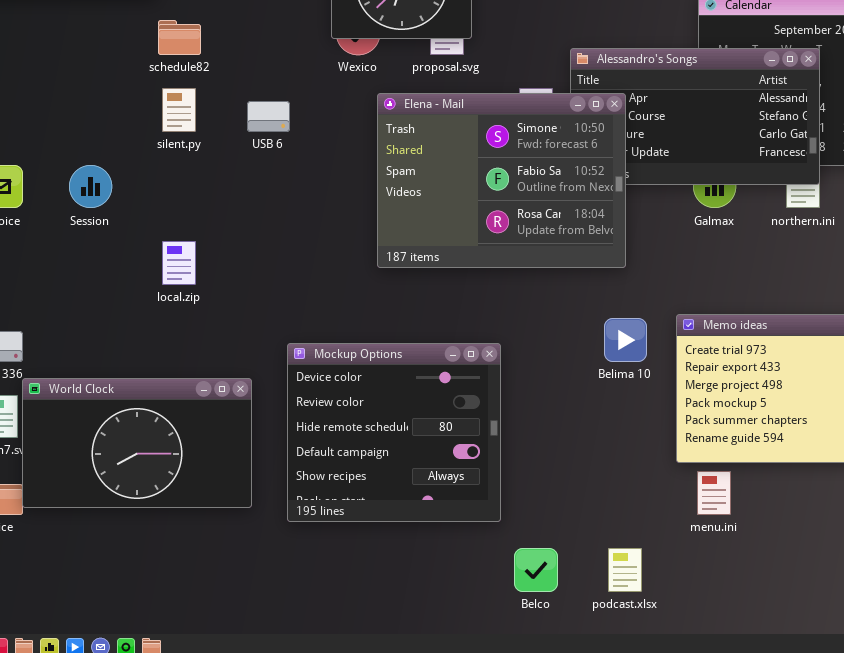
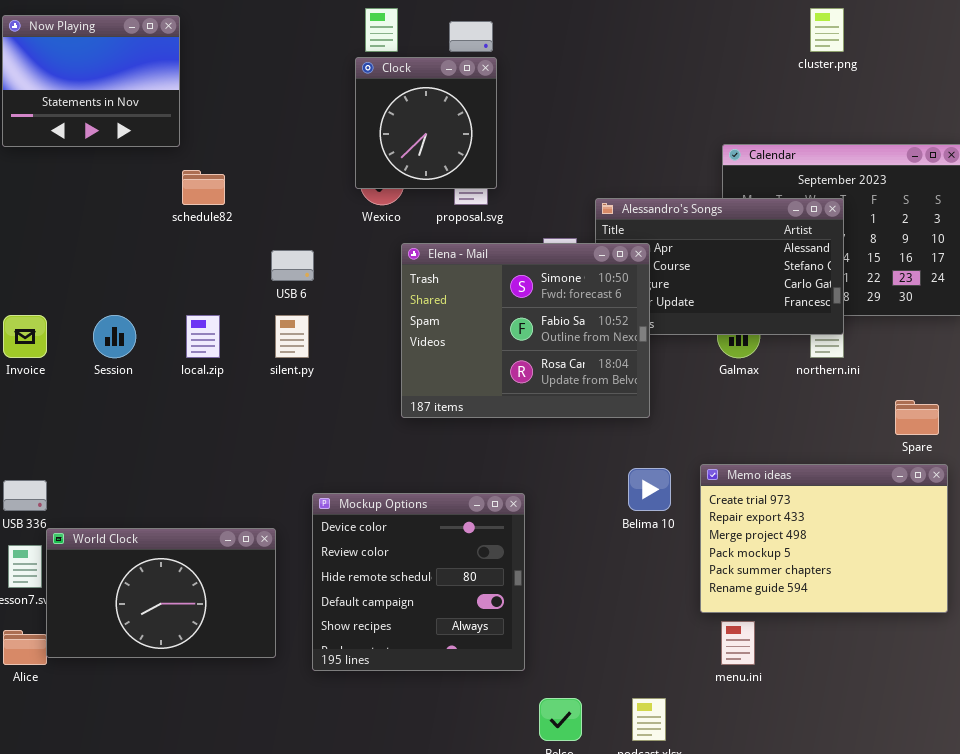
silent.py: [162,88,196,132] -> [275,315,309,358], moved
local.zip: [162,241,196,285] -> [186,315,220,358], moved

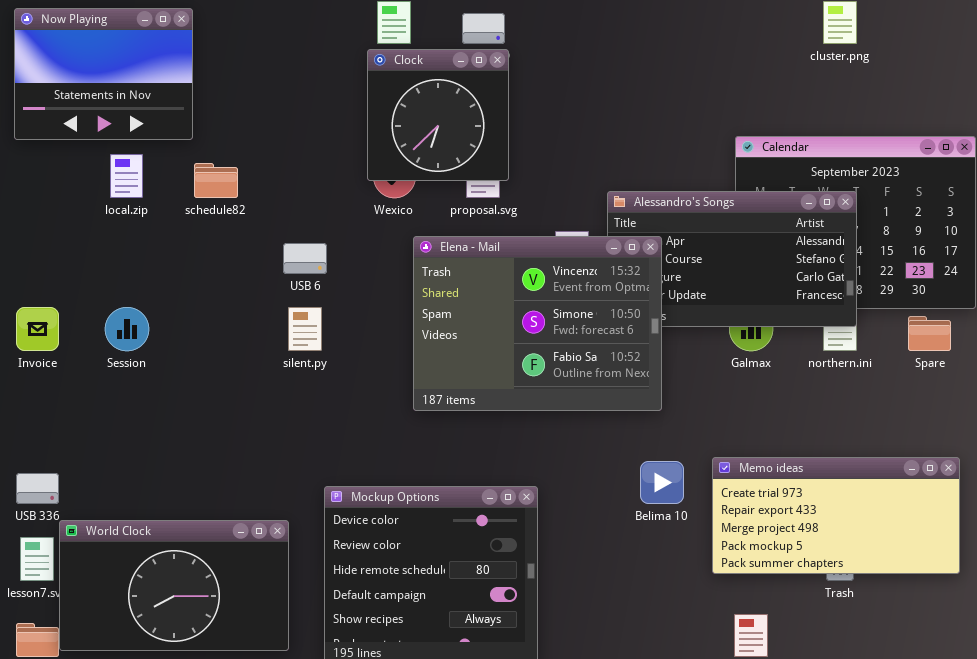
Elena - Mail: [401,243,650,418] -> [413,236,662,411], scrolled up 1 row
local.zip: [186,315,220,358] -> [110,154,143,198], moved
Spare: [895,400,939,435] -> [908,316,951,351], moved
Memo ideas: [700,464,948,613] -> [712,457,960,574], resized

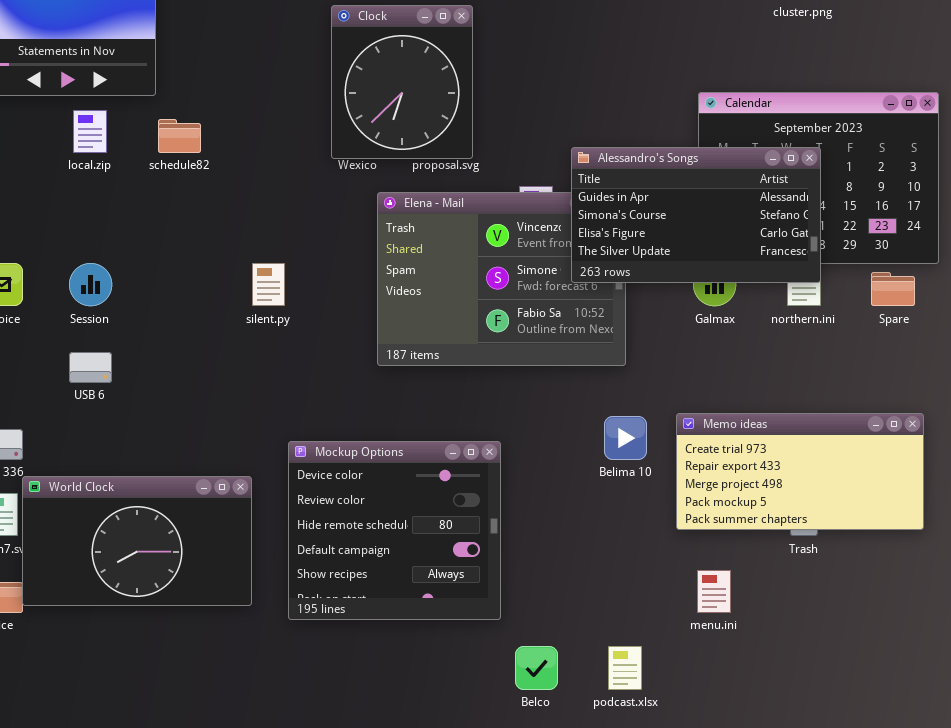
Clock: [367,49,509,181] -> [331,5,473,159], resized
Alessandro's Songs: [607,191,857,327] -> [571,147,821,283], raised
USB 6: [283,243,327,274] -> [69,352,112,383], moved

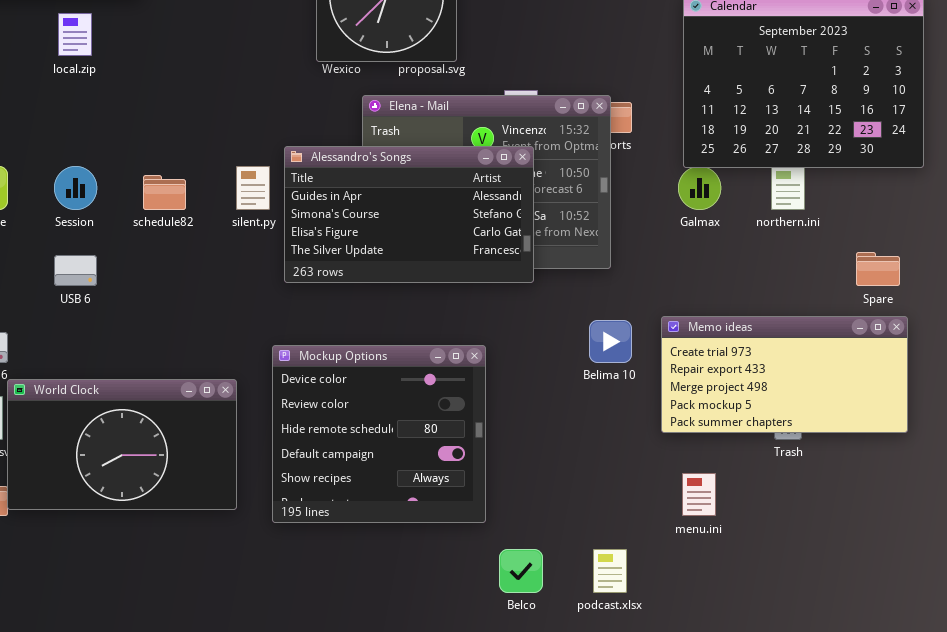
schedule82: [158,119,201,153] -> [143,175,186,210], moved
Alessandro's Songs: [571,147,821,283] -> [284,146,534,283], moved
Spare: [871,272,915,306] -> [856,252,900,286], moved

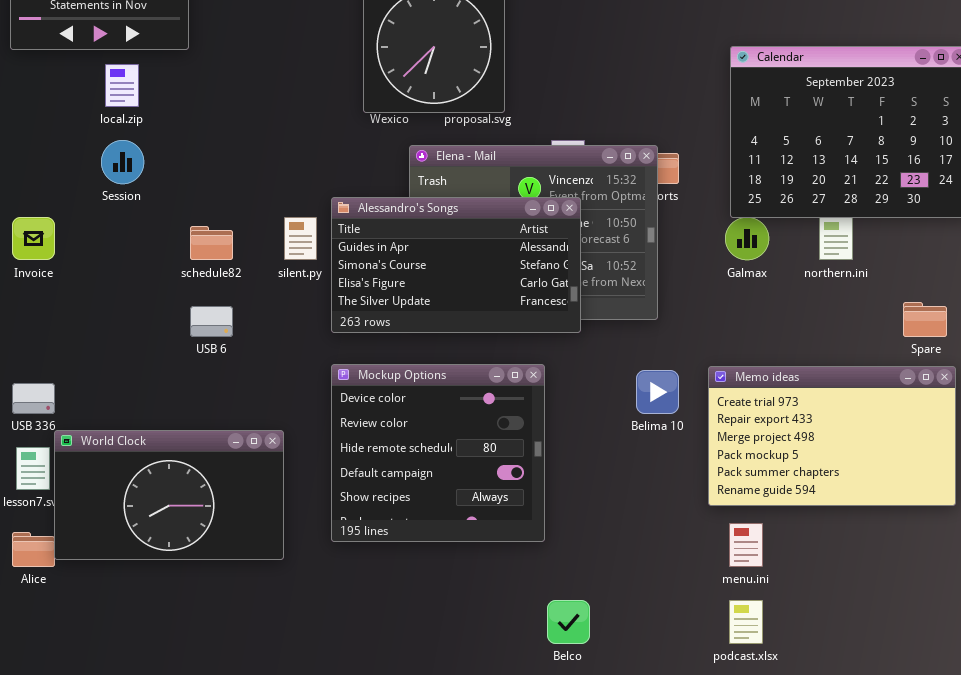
Session: [54,166,97,210] -> [101,140,144,184], moved
USB 6: [54,255,97,286] -> [190,306,233,337], moved
Memo ideas: [661,316,908,433] -> [708,366,956,506], resized
Mockup Options: [272,345,486,523] -> [331,364,545,542], moved
podcast.xlsx: [593,549,627,593] -> [729,600,763,644], moved

